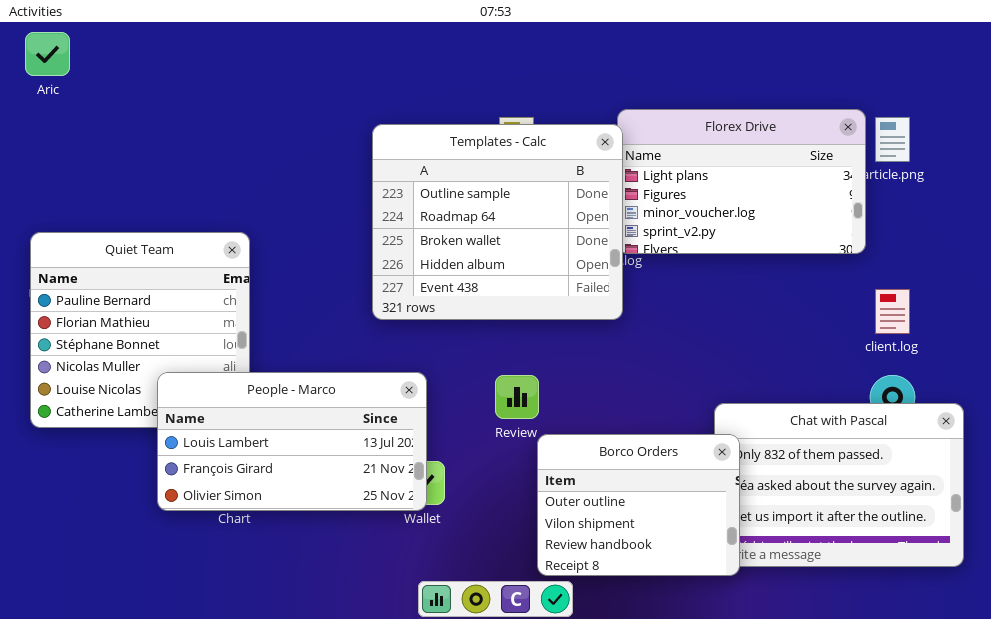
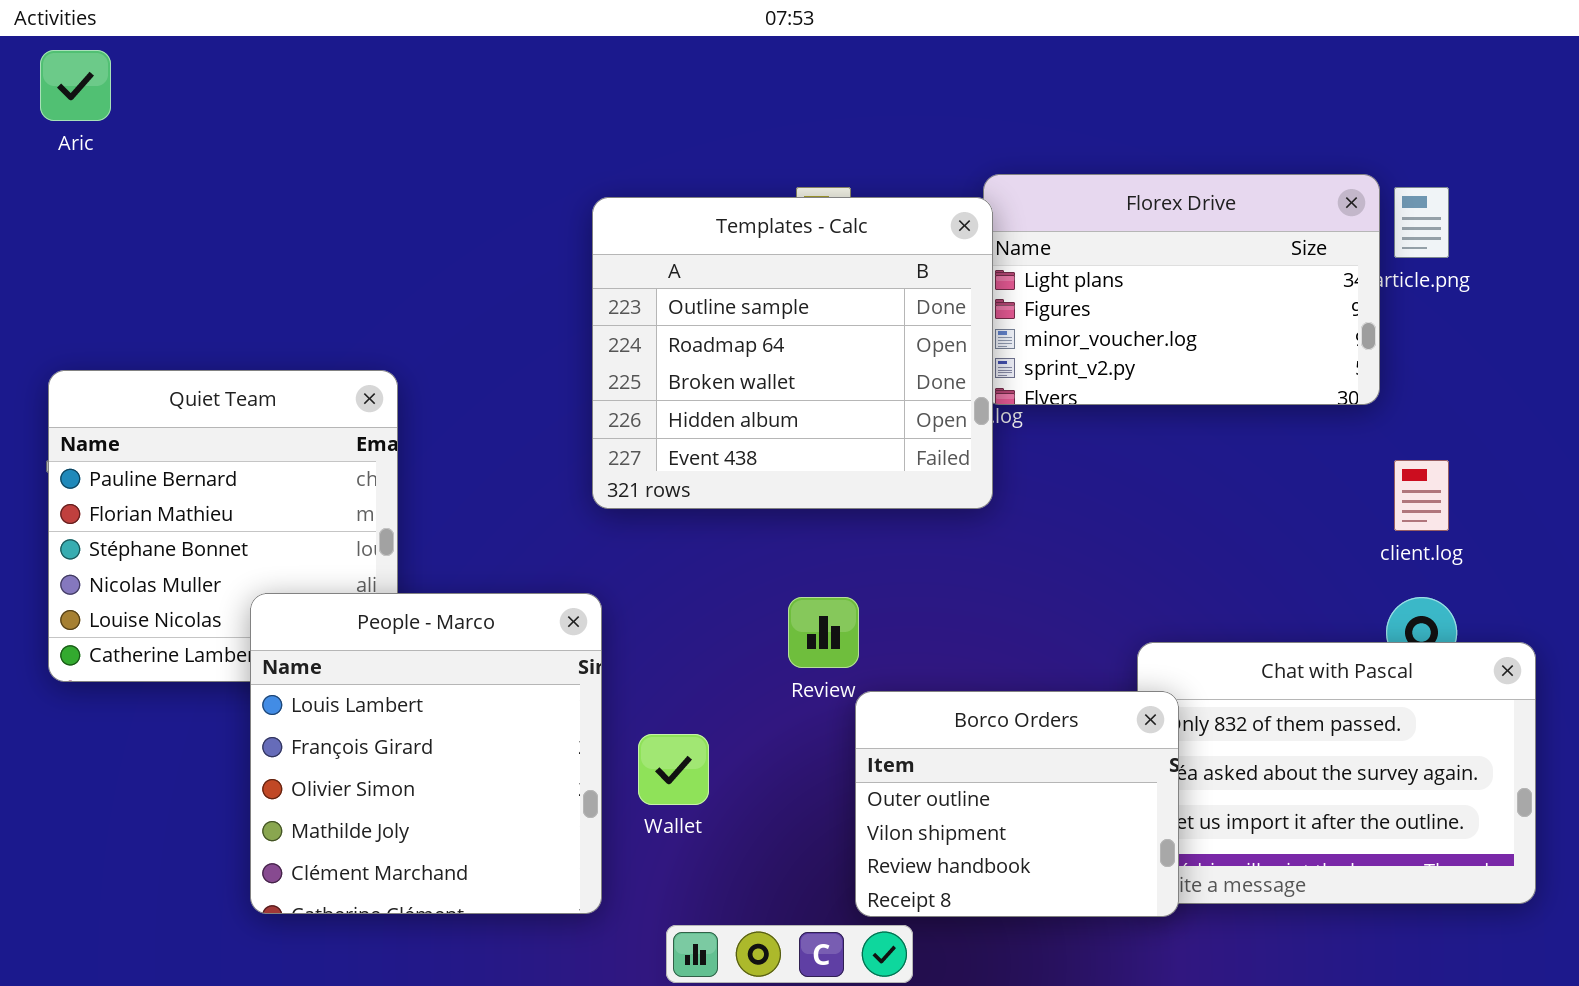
People - Marco: [157,372,427,511] -> [250,593,602,914], resized

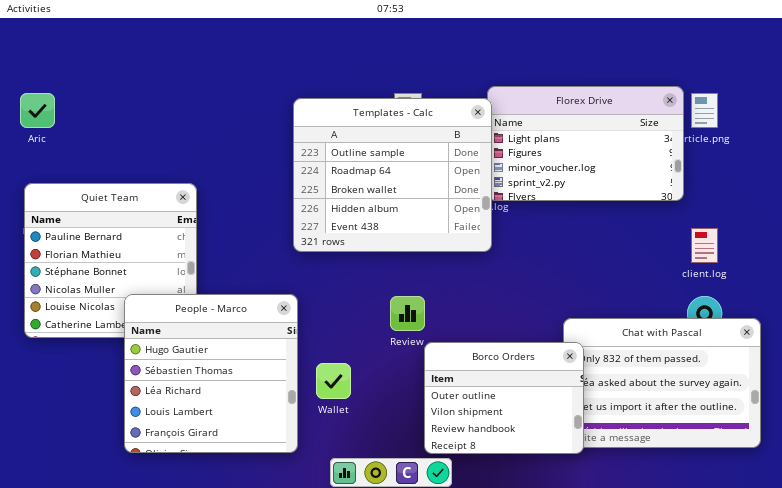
Aric: [40,50,111,121] -> [20,93,55,128], moved
People - Marco: [250,593,602,914] -> [124,294,298,453], scrolled up 3 rows

